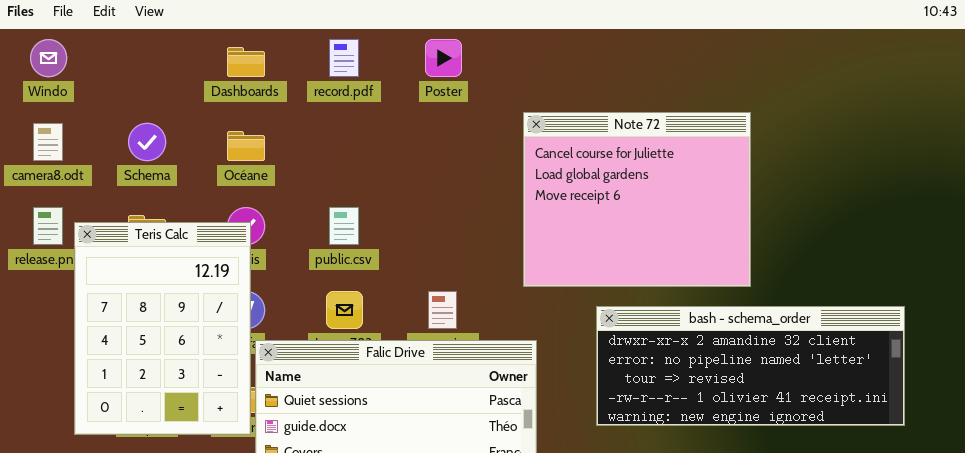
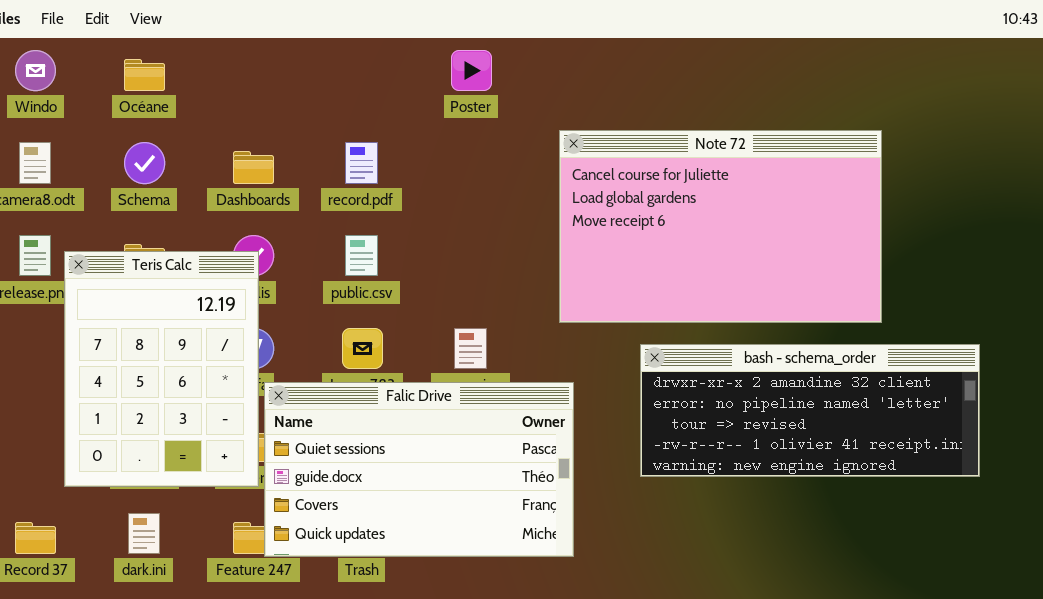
record.pdf: [329,39,359,77] -> [345,142,378,184], moved
Dashboards: [227,47,265,77] -> [233,151,274,184], moved
Note 72: [523,112,751,287] -> [559,130,882,323], resized
Océane: [227,131,265,161] -> [124,59,165,91], moved

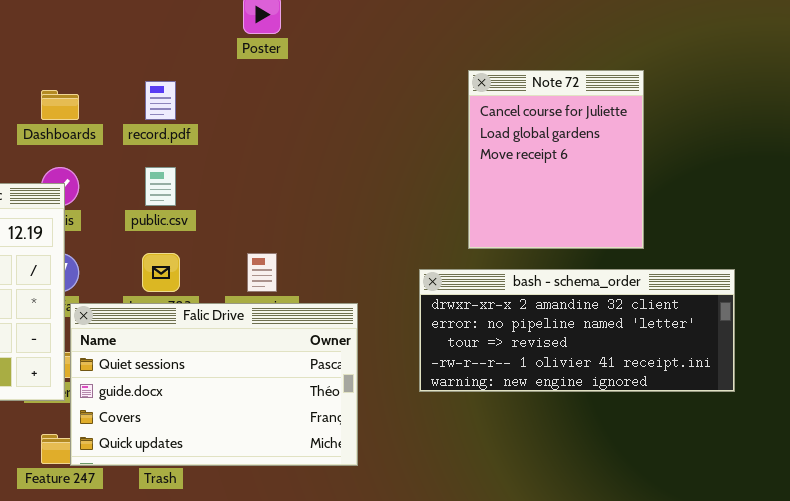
Note 72: [559,130,882,323] -> [468,70,644,249], resized

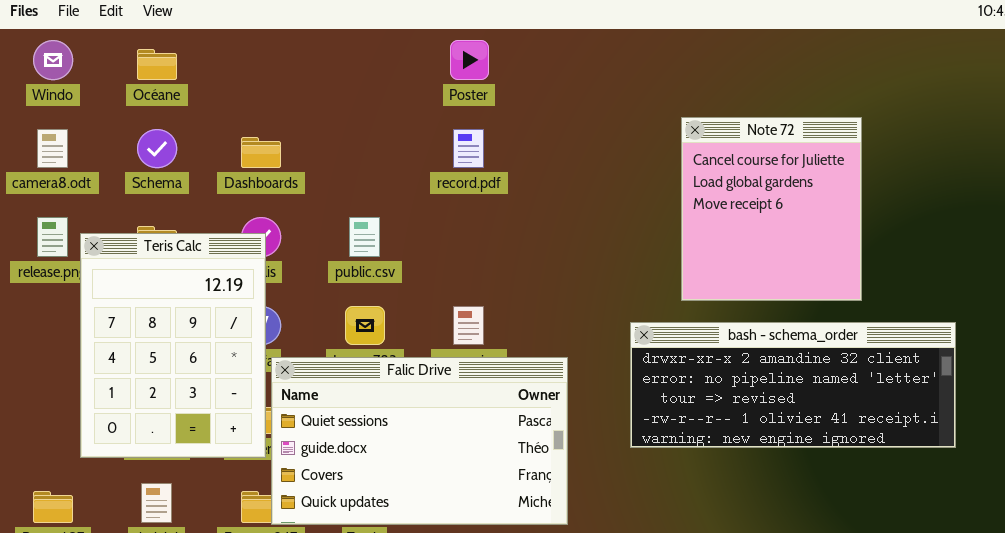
record.pdf: [145,81,176,120] -> [453,129,484,168], moved

